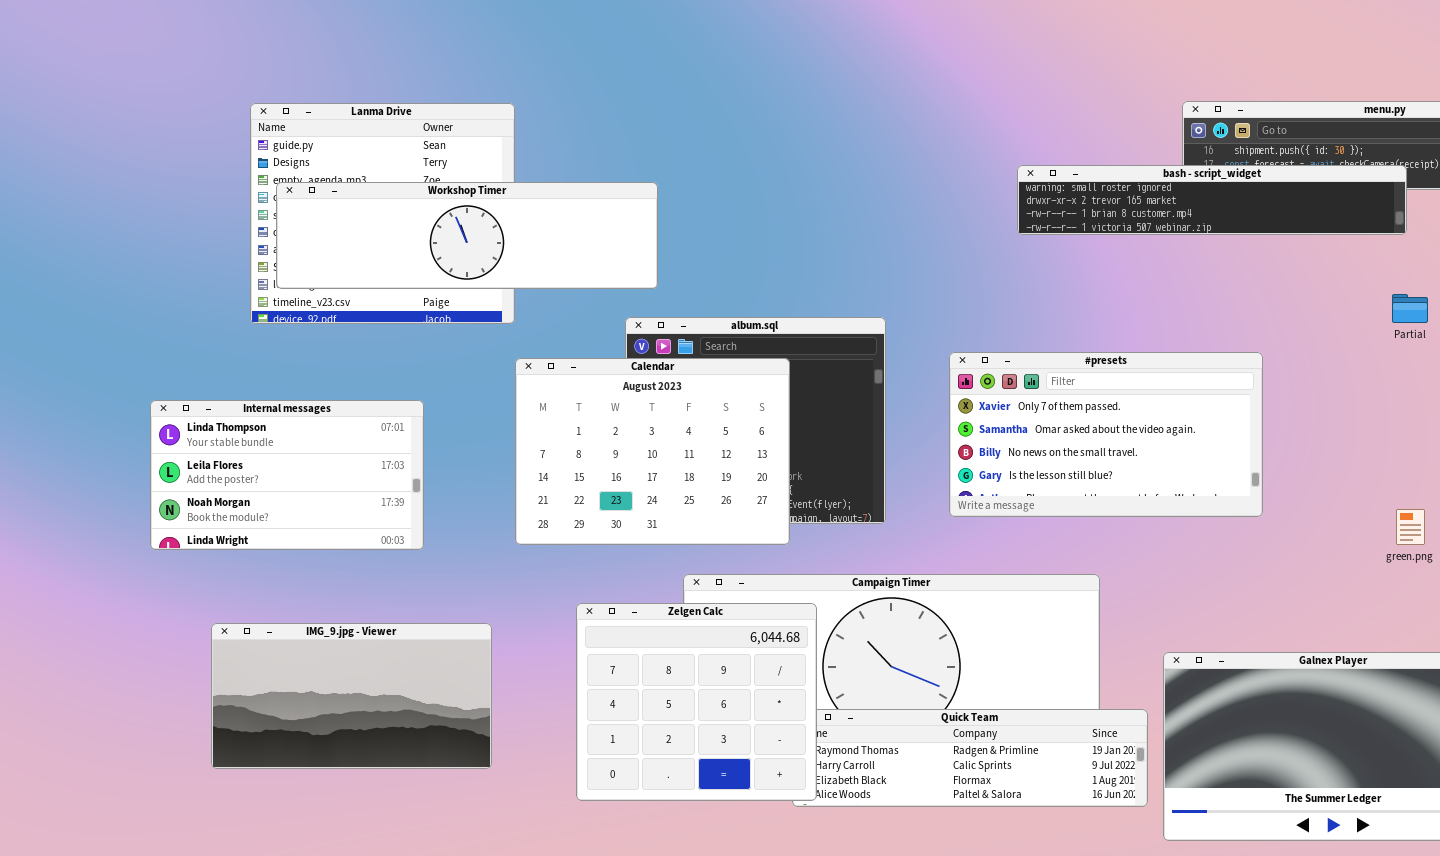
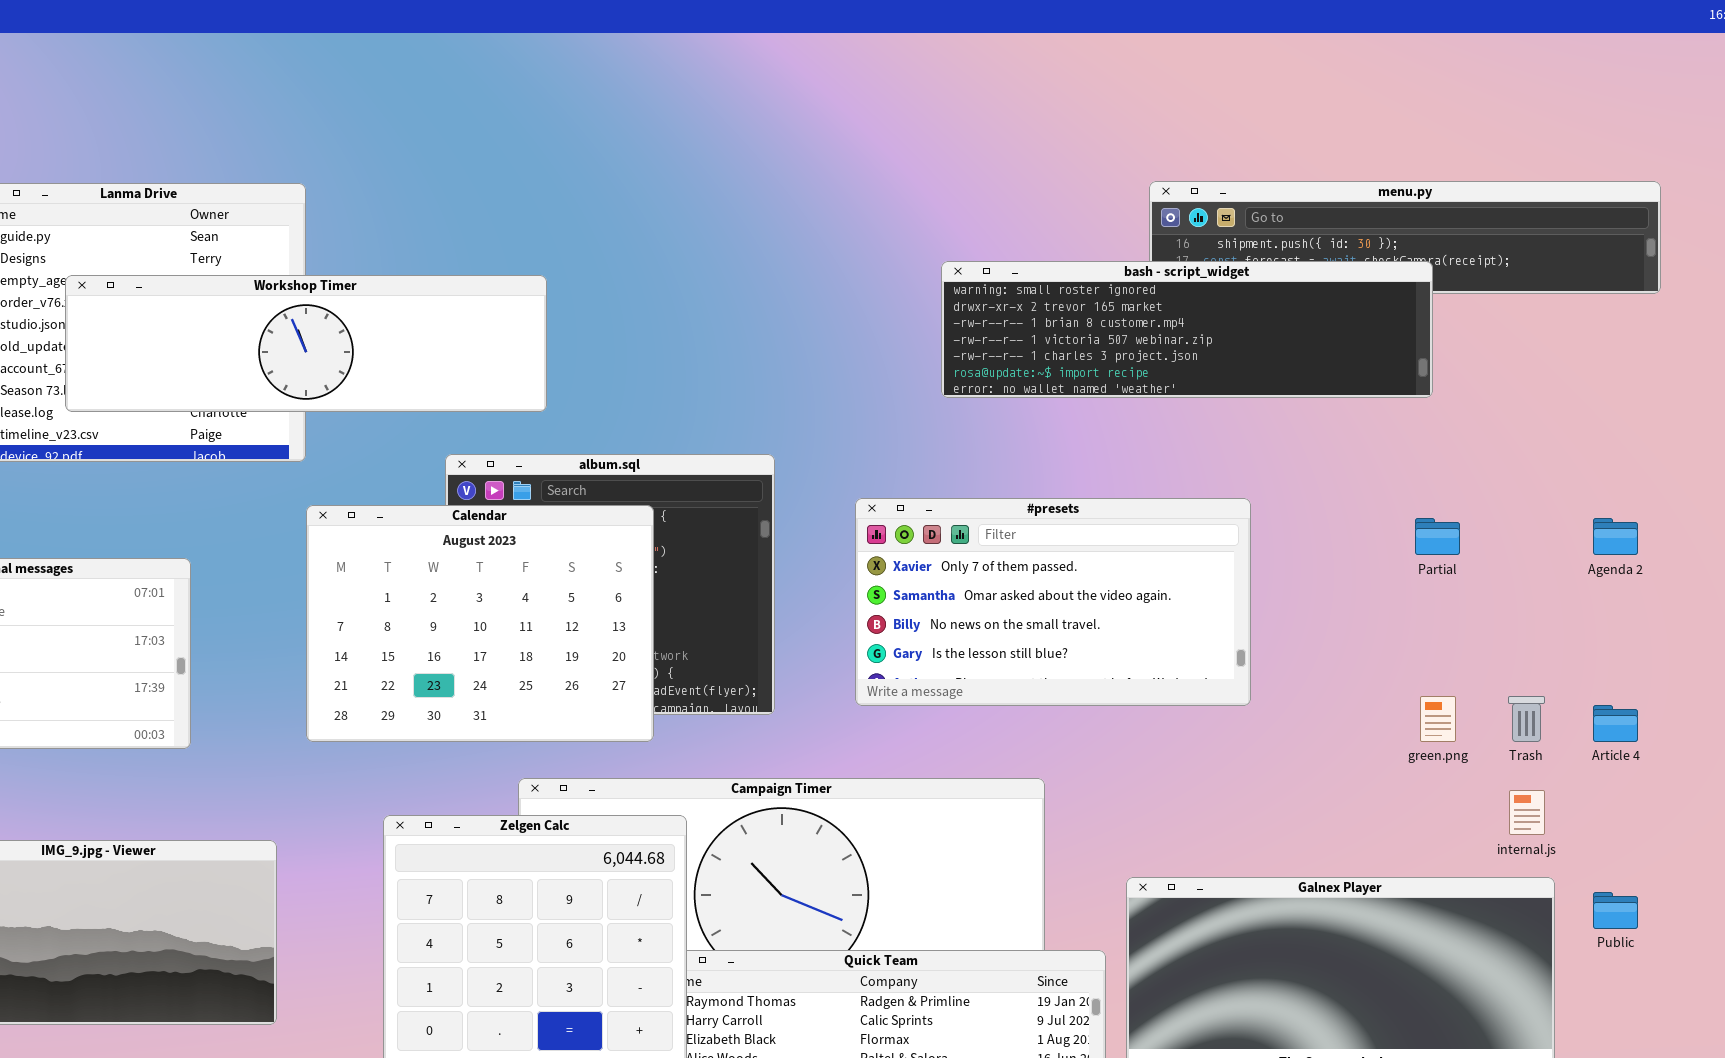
bash - script_widget: [1017,165,1407,235] -> [941,261,1433,398], resized
Workshop Timer: [276,182,658,289] -> [65,275,547,412], moved
Partial: [1392,294,1428,323] -> [1415,518,1460,555], moved

